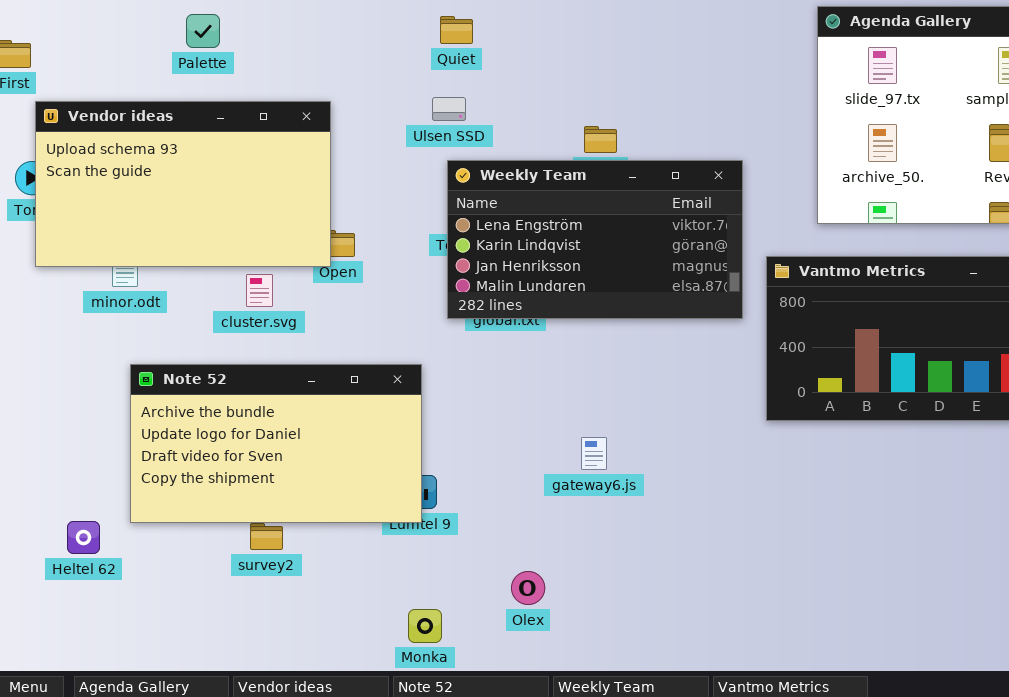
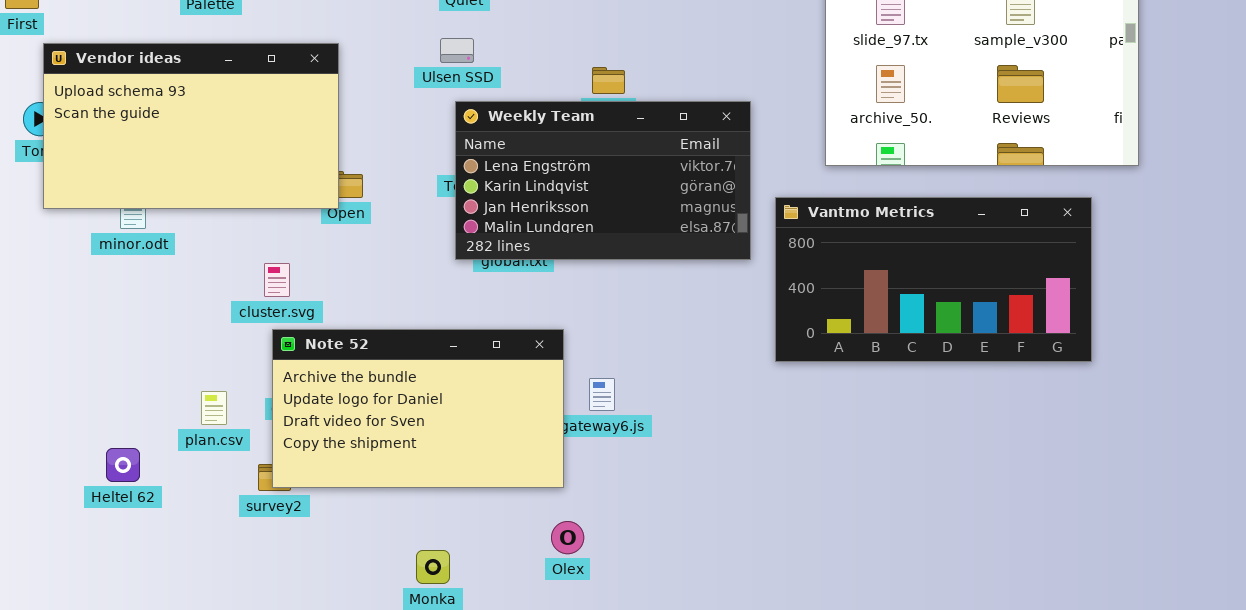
cluster.svg: [246,274,273,307] -> [264,263,290,297], moved
Note 52: [130,364,422,523] -> [272,329,564,488], moved
Heltel 62: [67,521,100,554] -> [106,448,140,482], moved
Olex: [511,571,545,605] -> [551,521,584,554], moved

